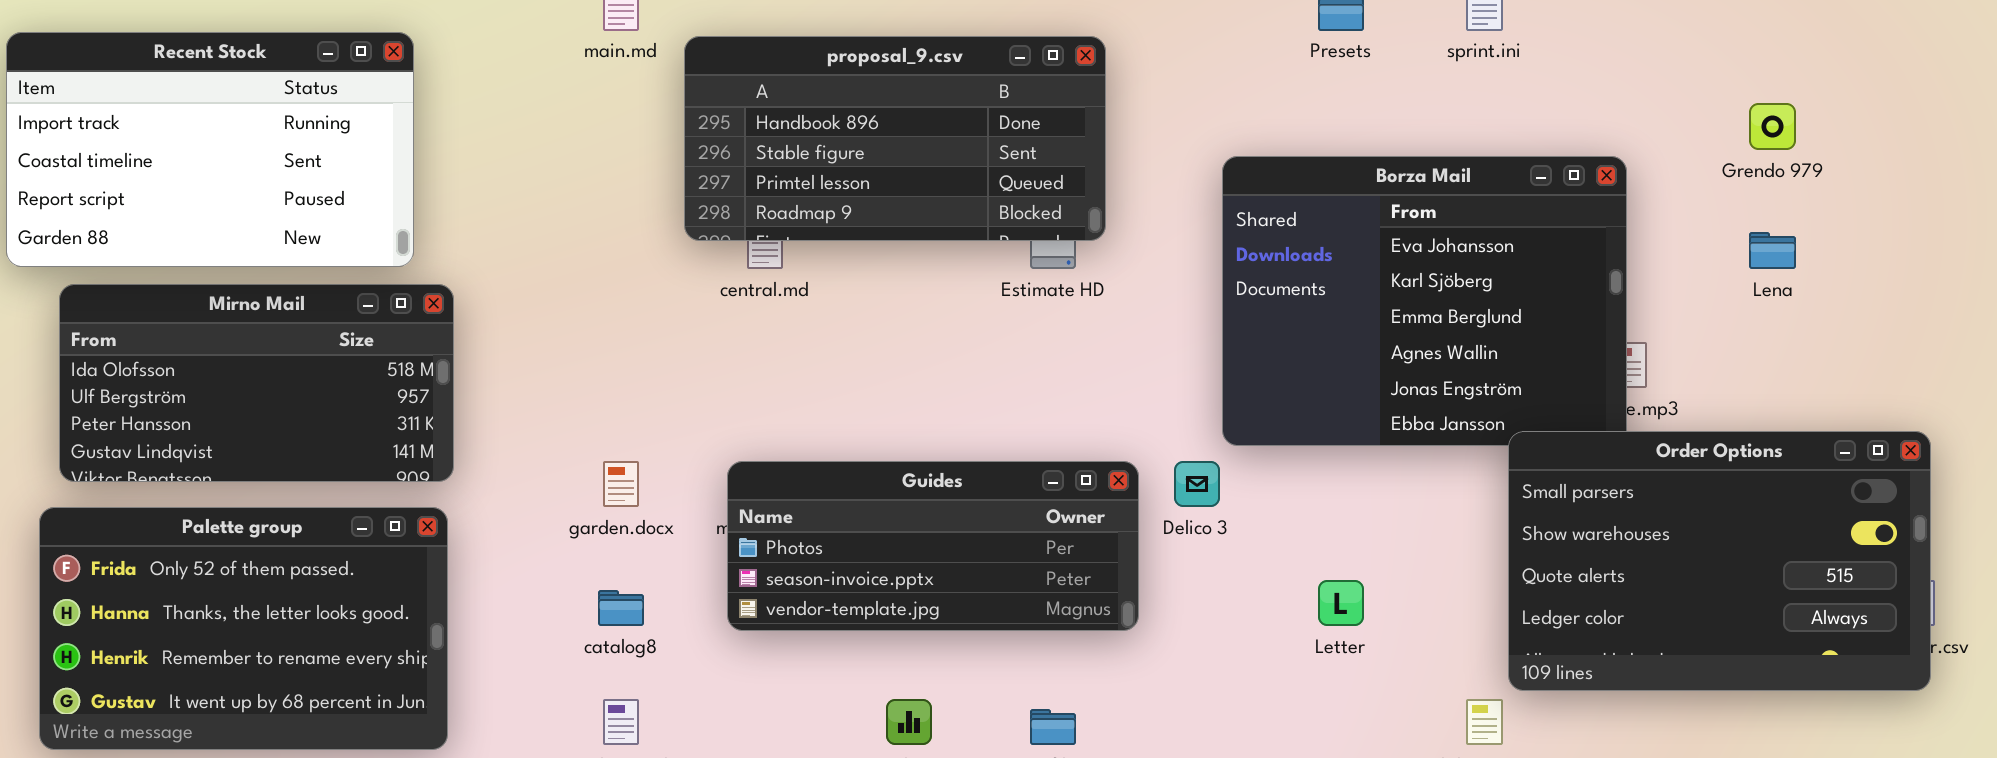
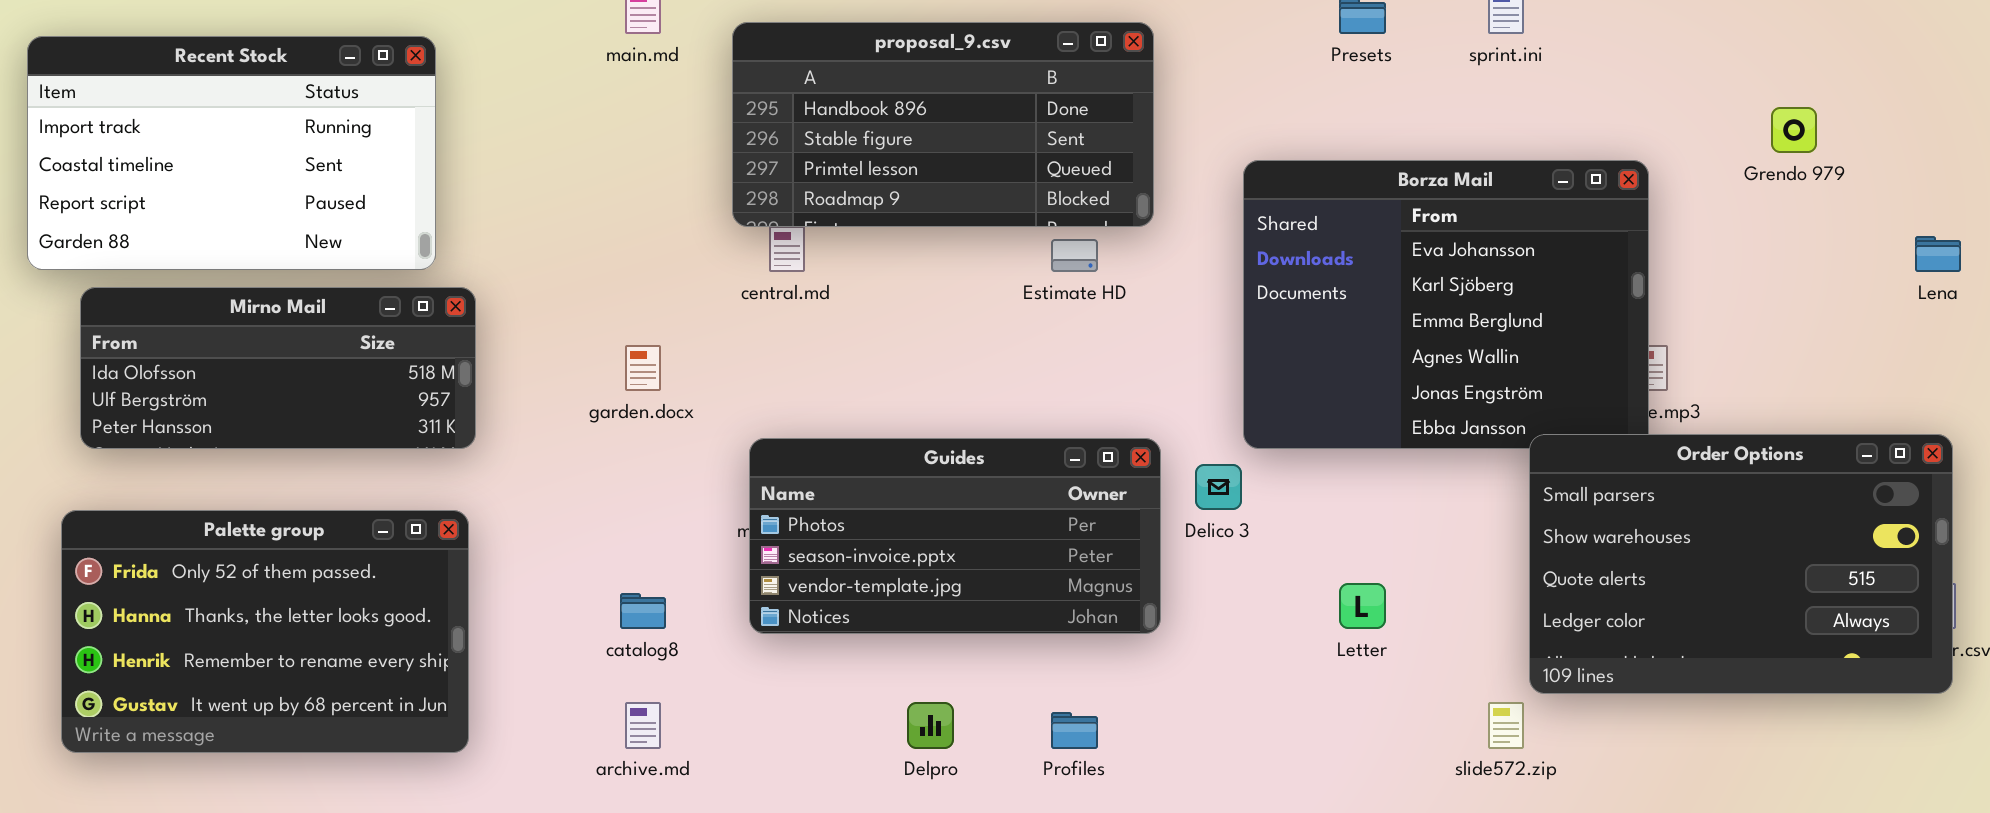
proposal_9.csv: [684,36,1106,241] -> [732,22,1154,227], moved
Lena: [1749,232,1796,269] -> [1915,236,1961,272], moved
Mirno Mail: [59,284,454,482] -> [80,287,476,449], resized
garden.docx: [603,461,639,507] -> [625,345,661,391], moved
Guides: [727,461,1139,631] -> [749,438,1161,634], resized

